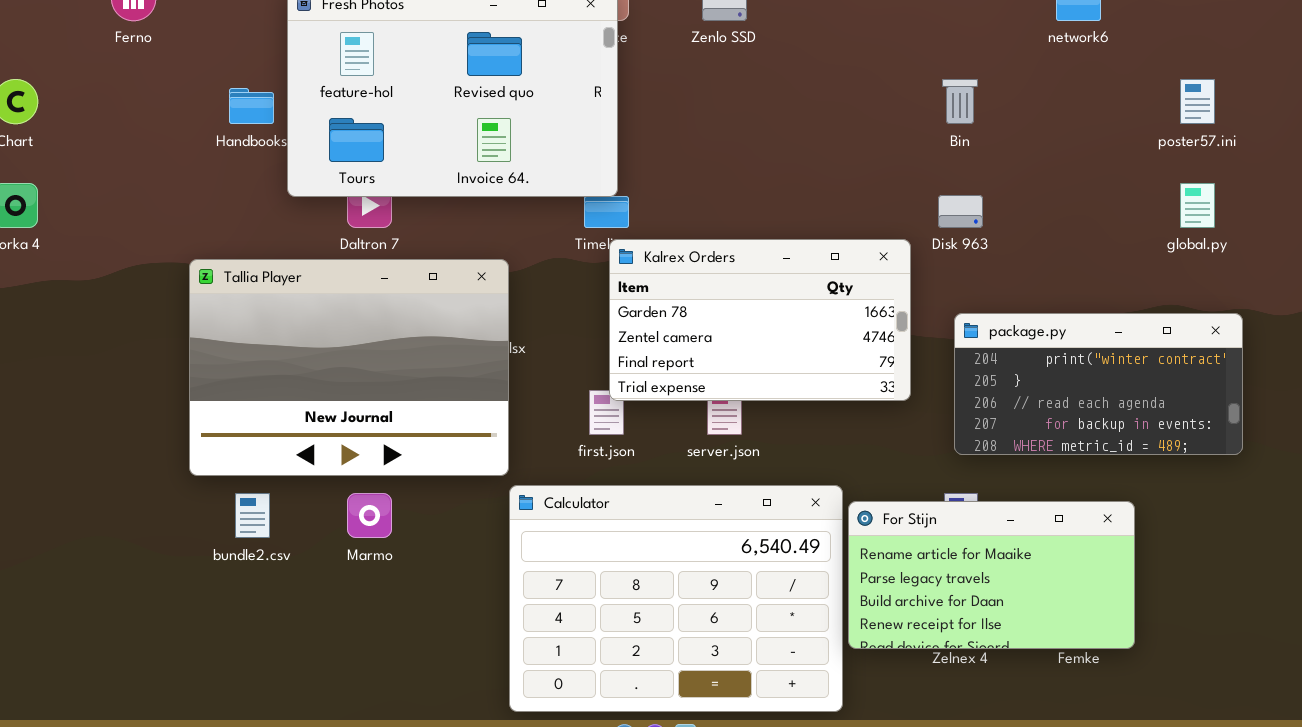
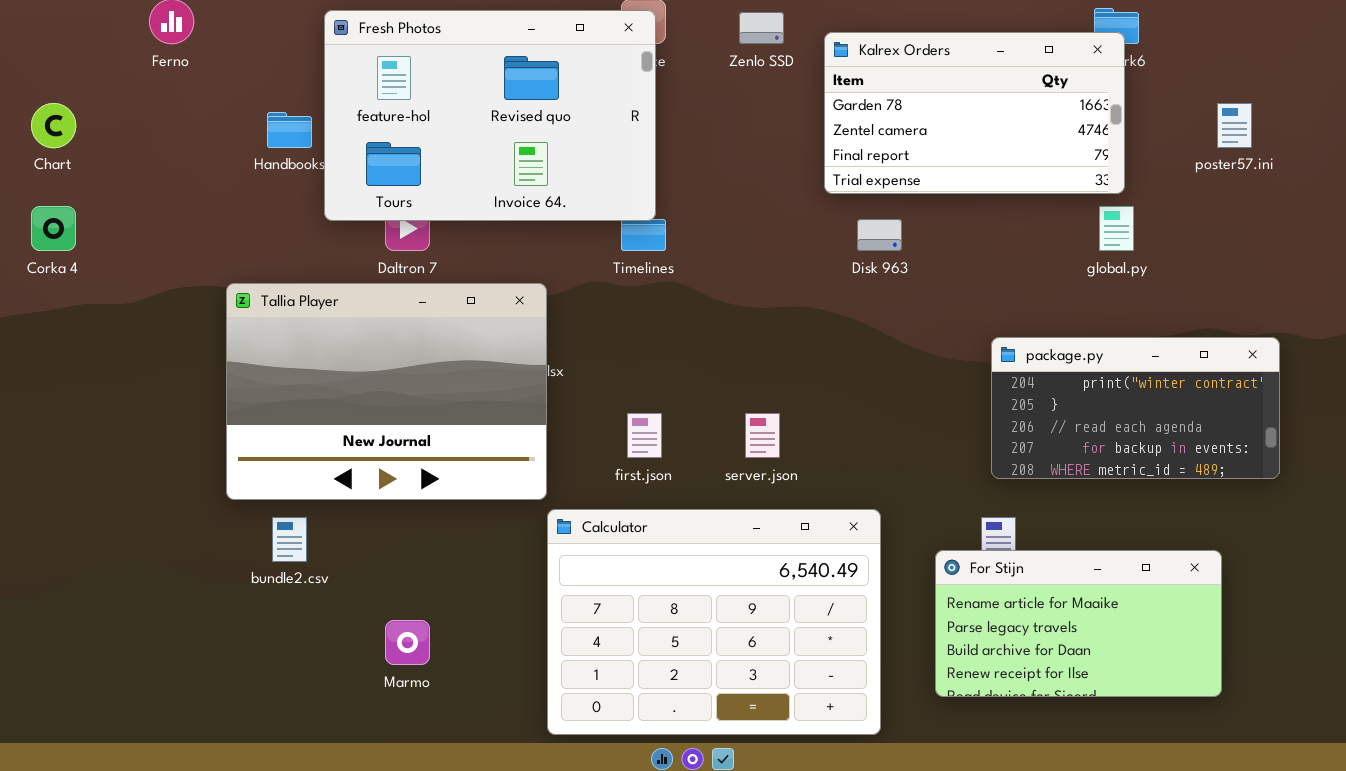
global.py: [1180,183,1215,228] -> [1099,206,1134,251], moved
Disk 963: [938,195,983,228] -> [857,219,902,251], moved
Kalrex Orders: [609,239,911,401] -> [824,32,1125,194], moved
Marmo: [347,493,392,538] -> [385,620,430,665], moved
For Stijn: [848,501,1135,649] -> [935,550,1222,697], moved

